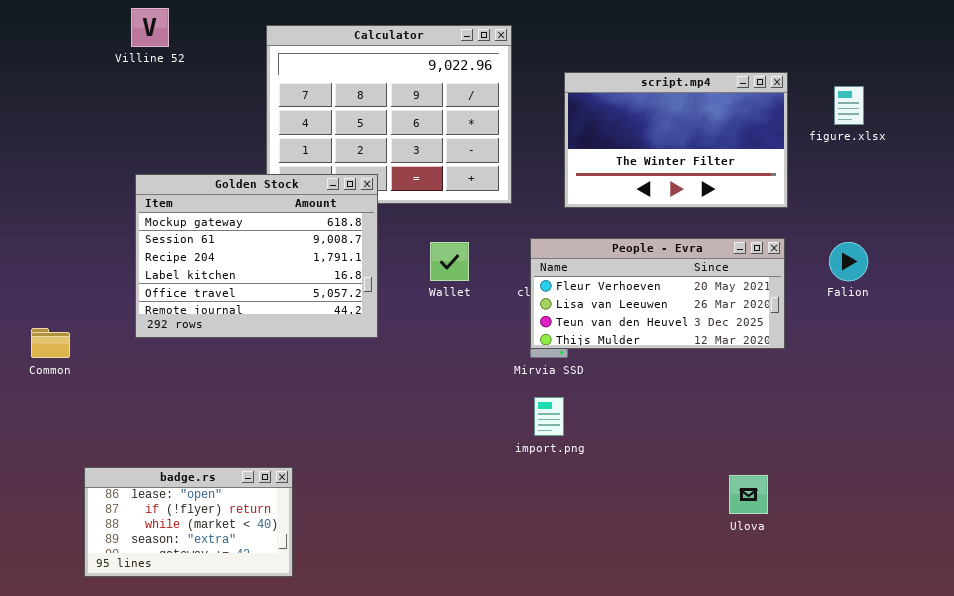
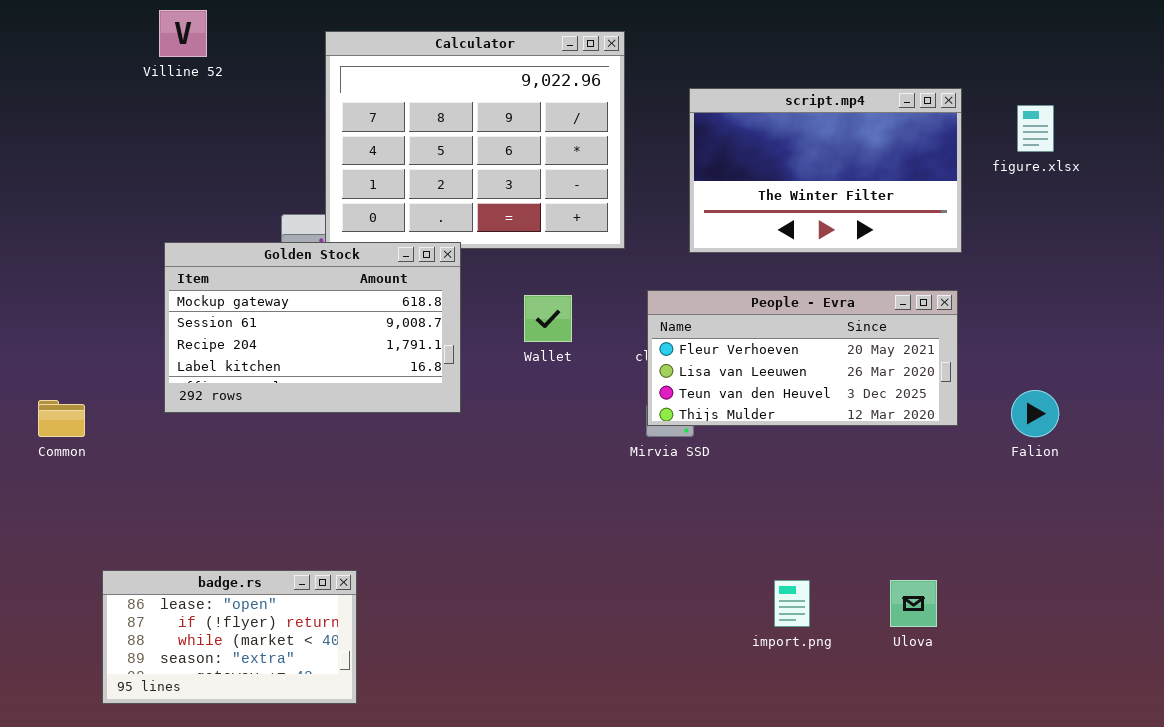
Golden Stock: [135,174,378,338] -> [164,242,461,413], resized
Falion: [829,242,868,281] -> [1011,390,1059,437], moved
import.png: [534,397,564,436] -> [774,580,810,627], moved

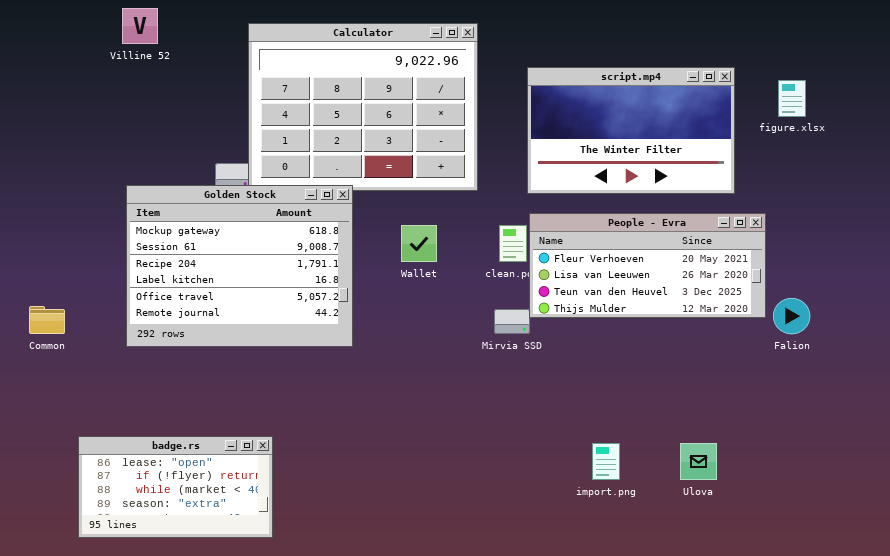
Golden Stock: [164,242,461,413] -> [126,185,353,347], resized
People - Evra: [647,290,958,426] -> [529,213,766,318], moved

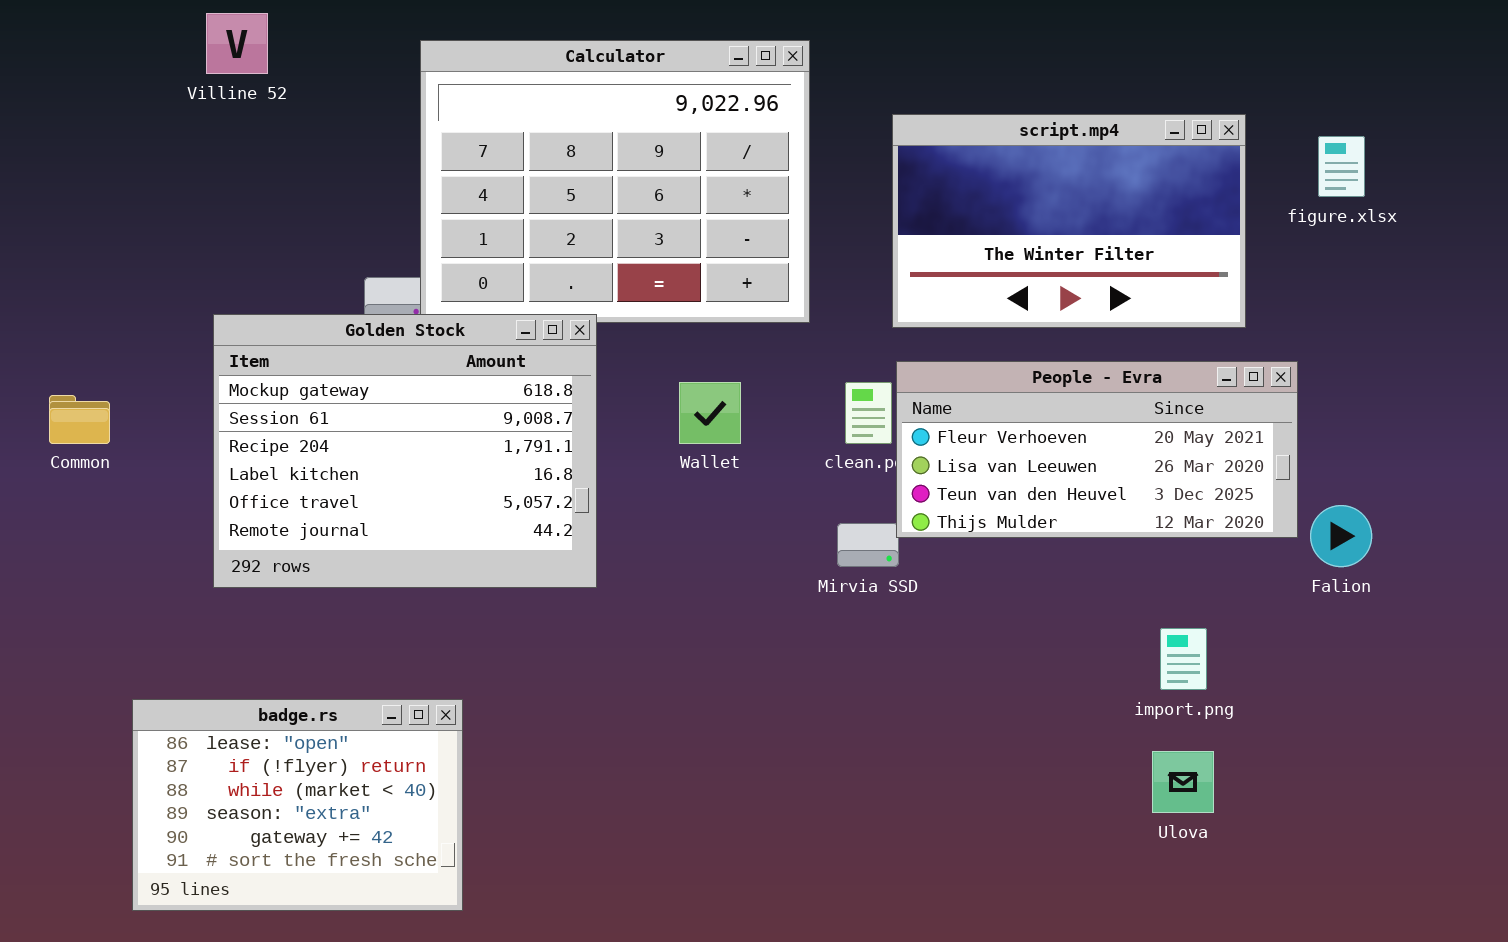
Common: [29,306,65,334] -> [49,395,110,444], moved
badge.rs: [78,436,273,538] -> [132,699,463,911], resized
import.png: [592,443,620,480] -> [1160,628,1207,690], moved

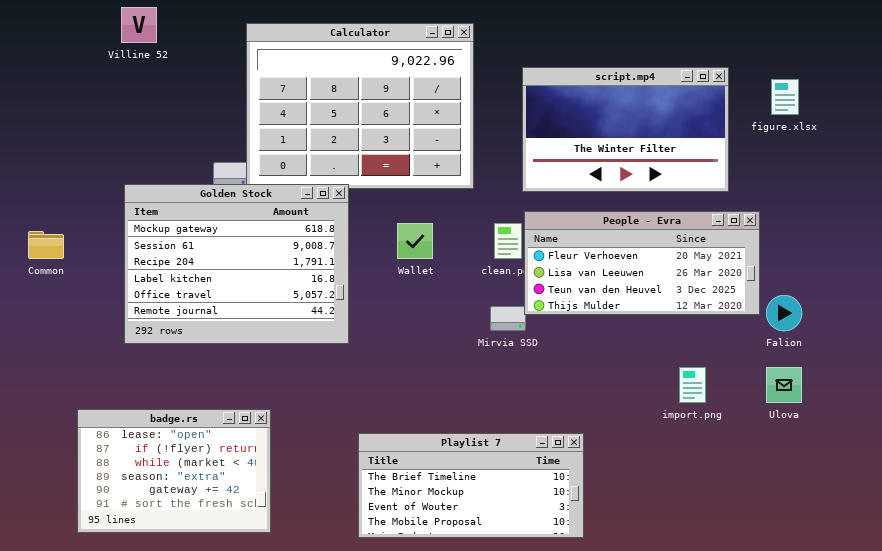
Playlist 7: none -> [358,433,584,538], opened
Ulova: [1152,751,1214,813] -> [766,367,802,403], moved

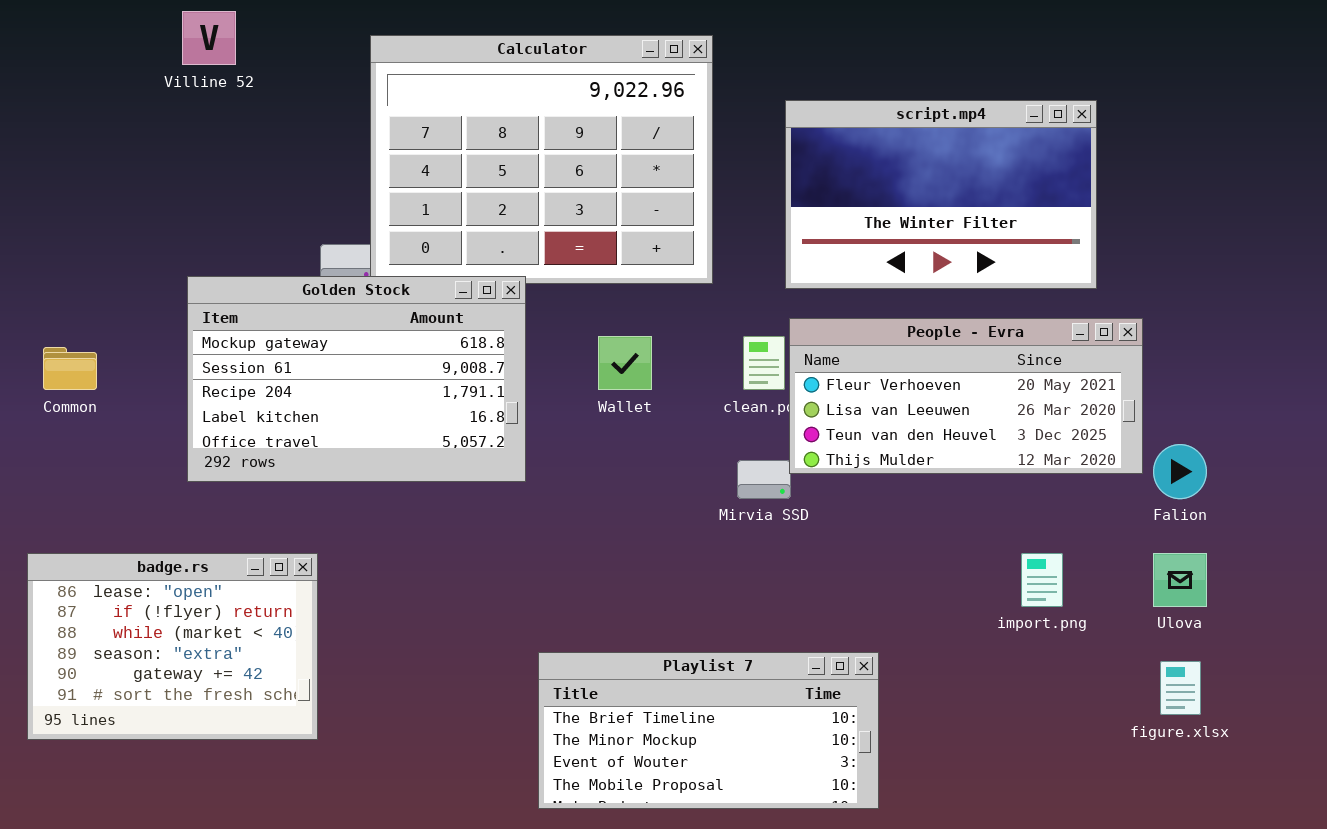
figure.xlsx: [771,79,799,115] -> [1160,661,1201,715], moved
Golden Stock: [124,184,349,344] -> [187,276,526,482], resized
badge.rs: [77,409,271,533] -> [27,553,318,740], moved

